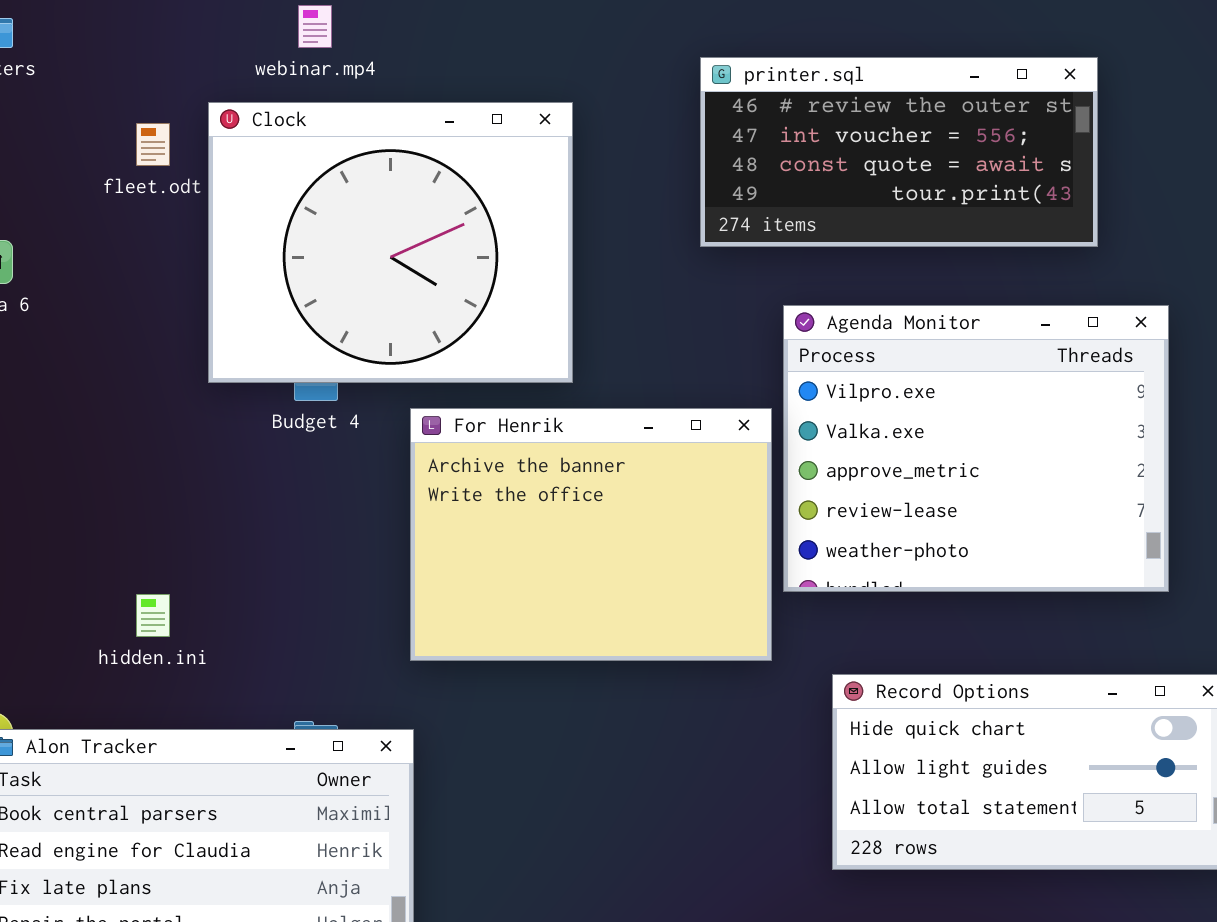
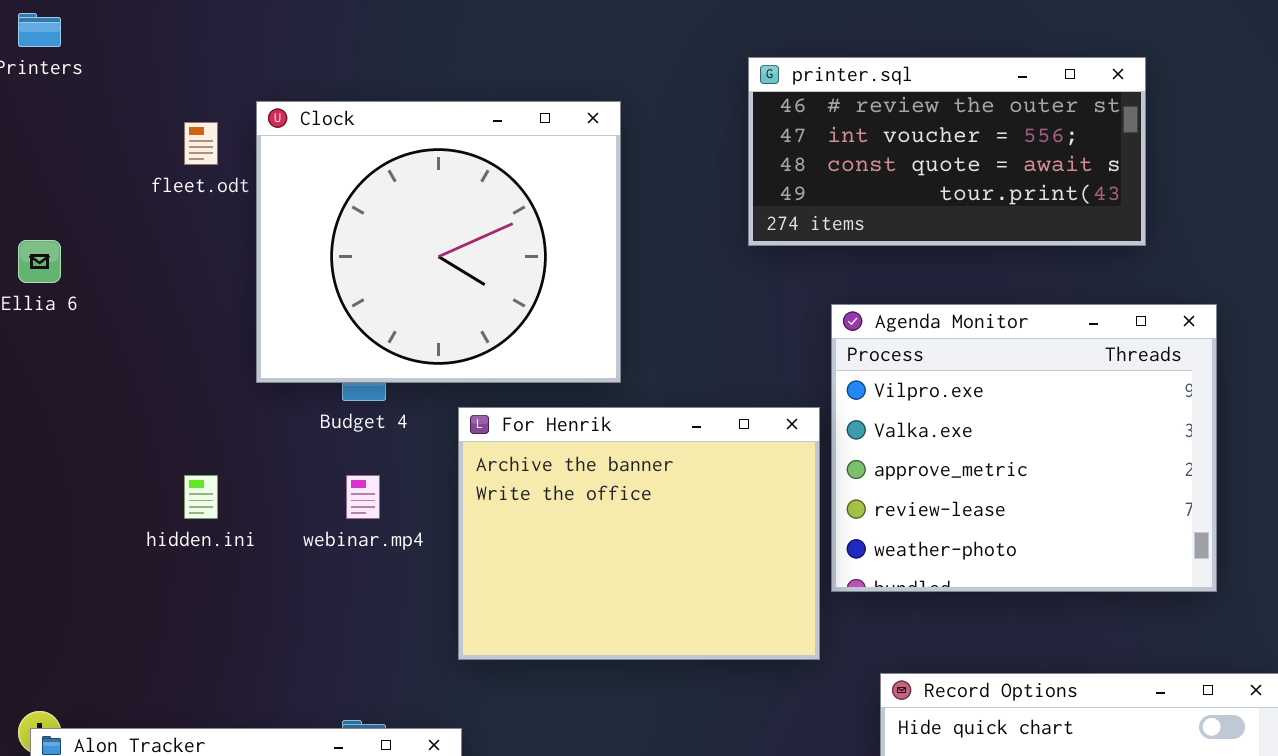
webinar.mp4: [298,5,332,48] -> [346,475,380,519], moved
hidden.ini: [136,594,170,637] -> [184,475,218,519], moved

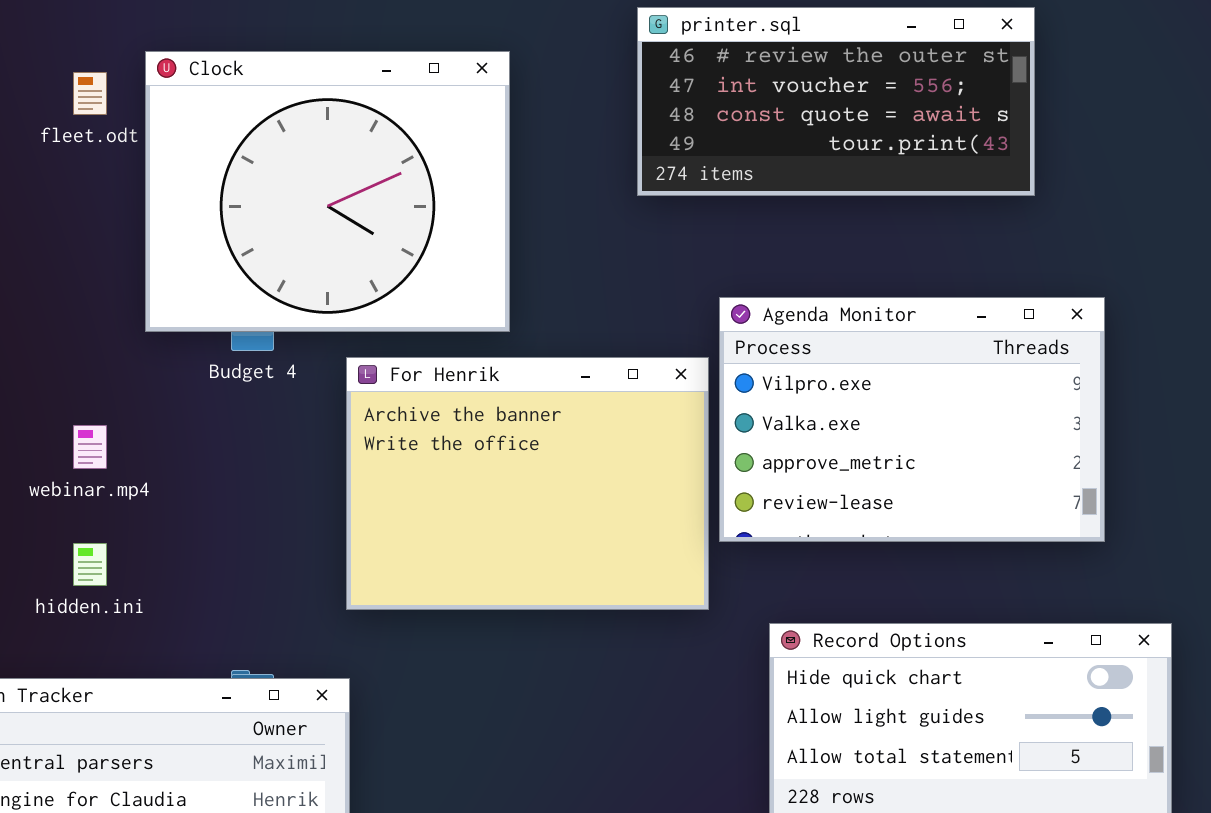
Agenda Monitor: [831,304,1217,592] -> [719,297,1105,542], resized
hidden.ini: [184,475,218,519] -> [73,543,107,586], moved
webinar.mp4: [346,475,380,519] -> [73,425,107,469], moved

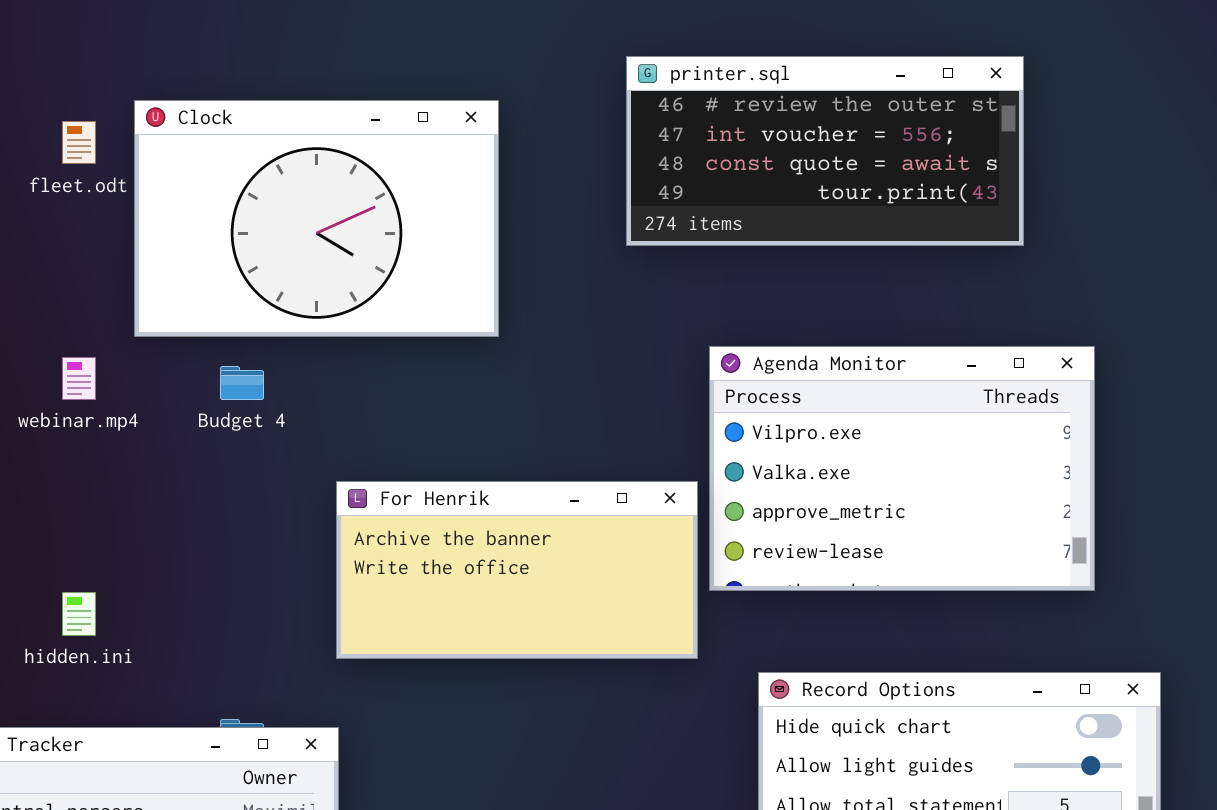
Clock: [145,51,510,332] -> [134,100,499,337], resized
For Henrik: [346,357,709,610] -> [336,481,698,659], resized
webinar.mp4: [73,425,107,469] -> [62,357,96,400], moved

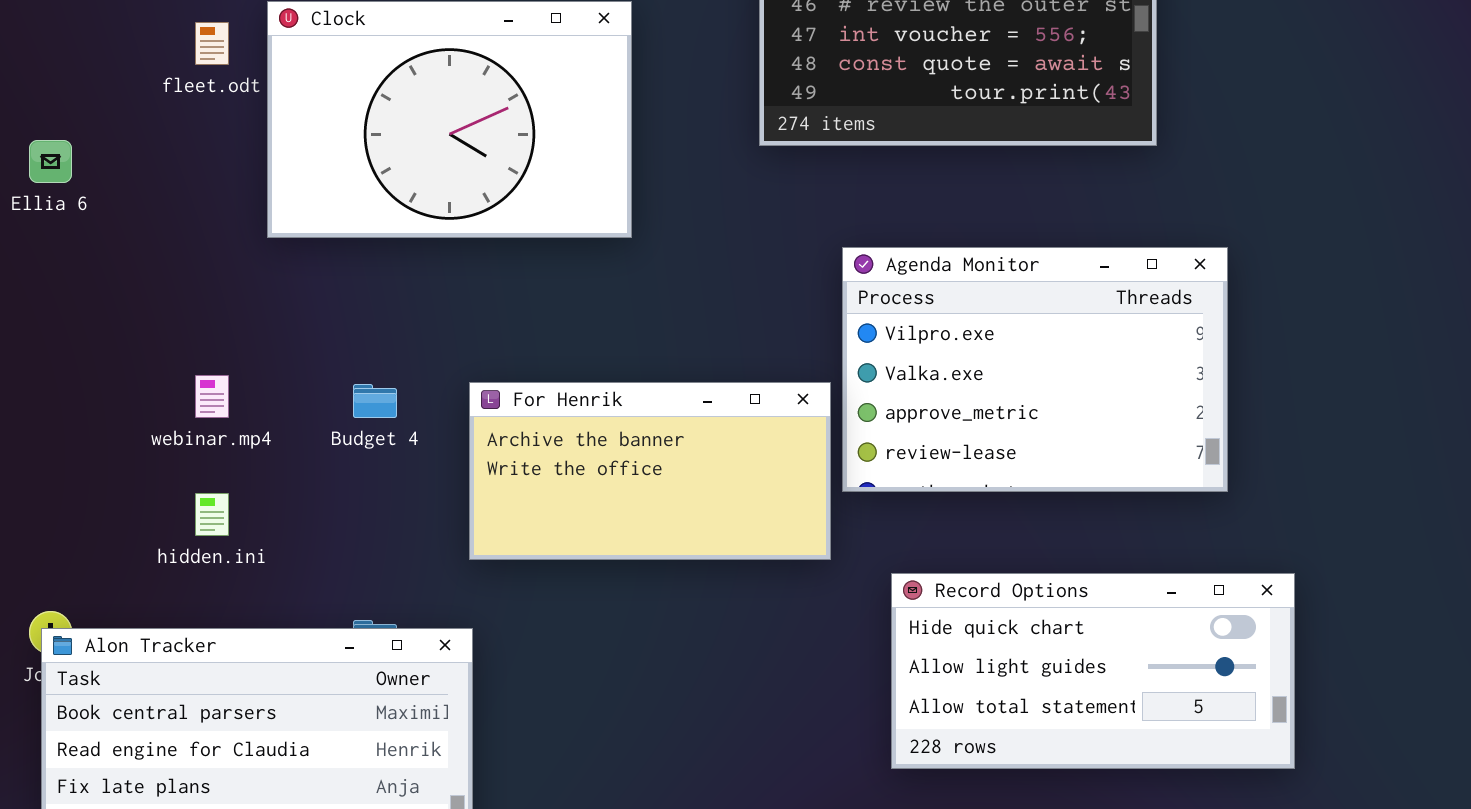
webinar.mp4: [62,357,96,400] -> [195,375,229,418], moved
Budget 4: [220,366,264,400] -> [353,384,397,418], moved

